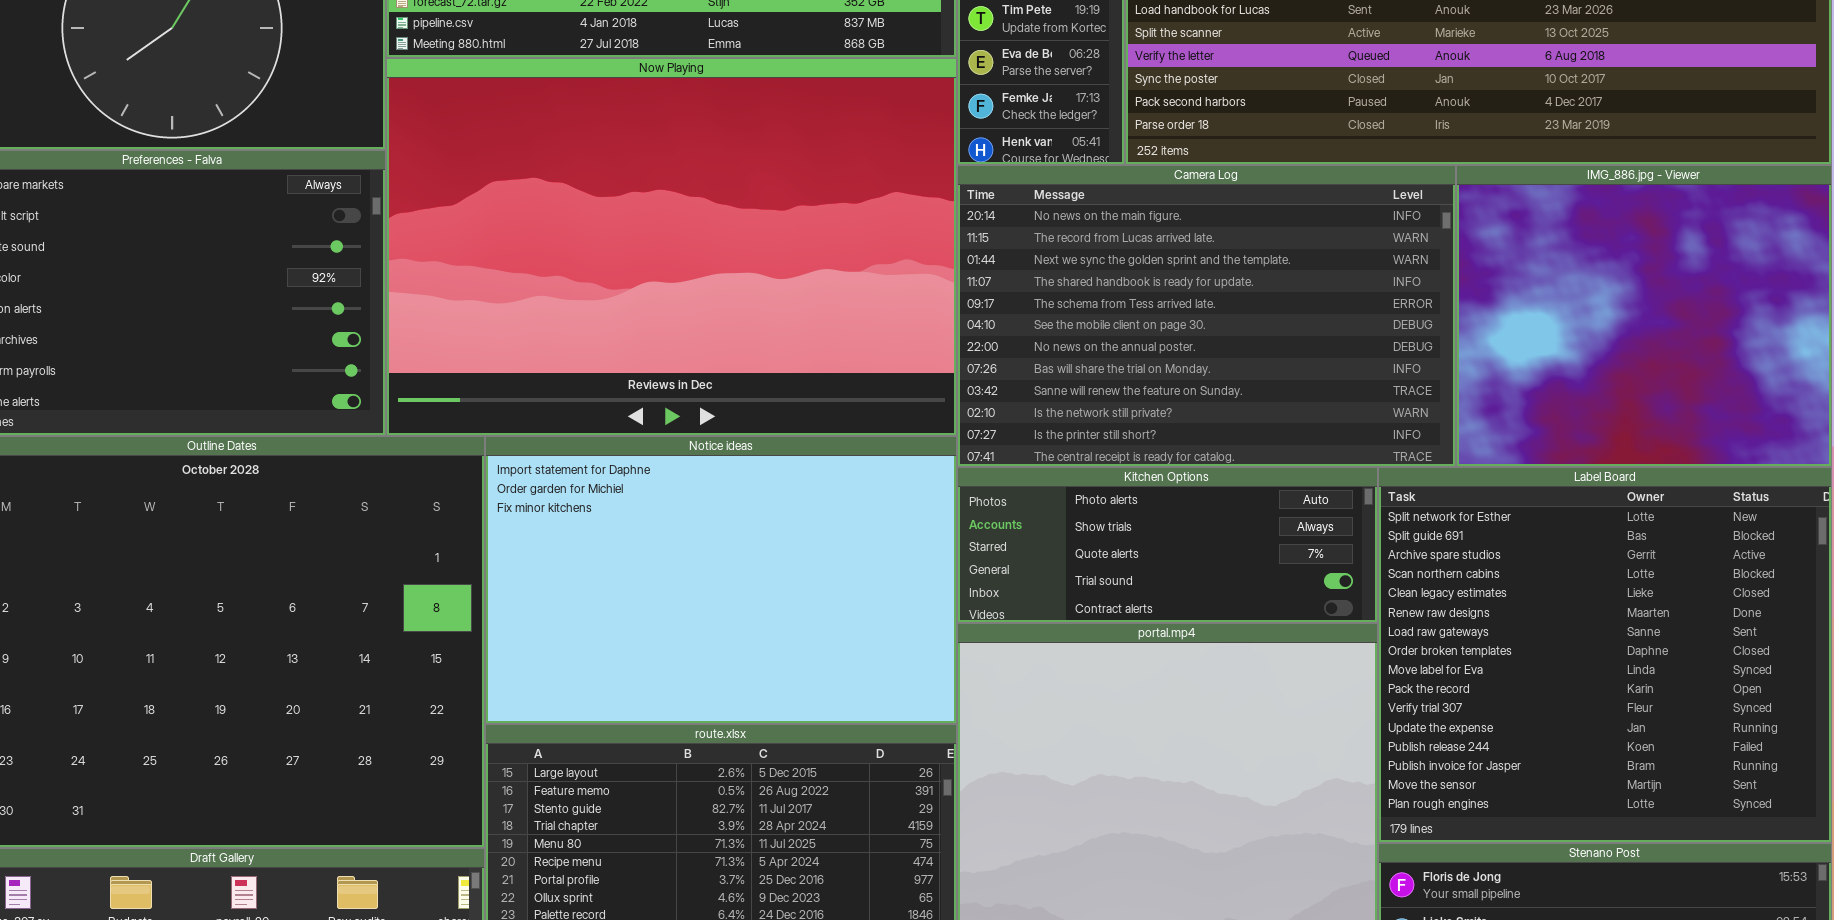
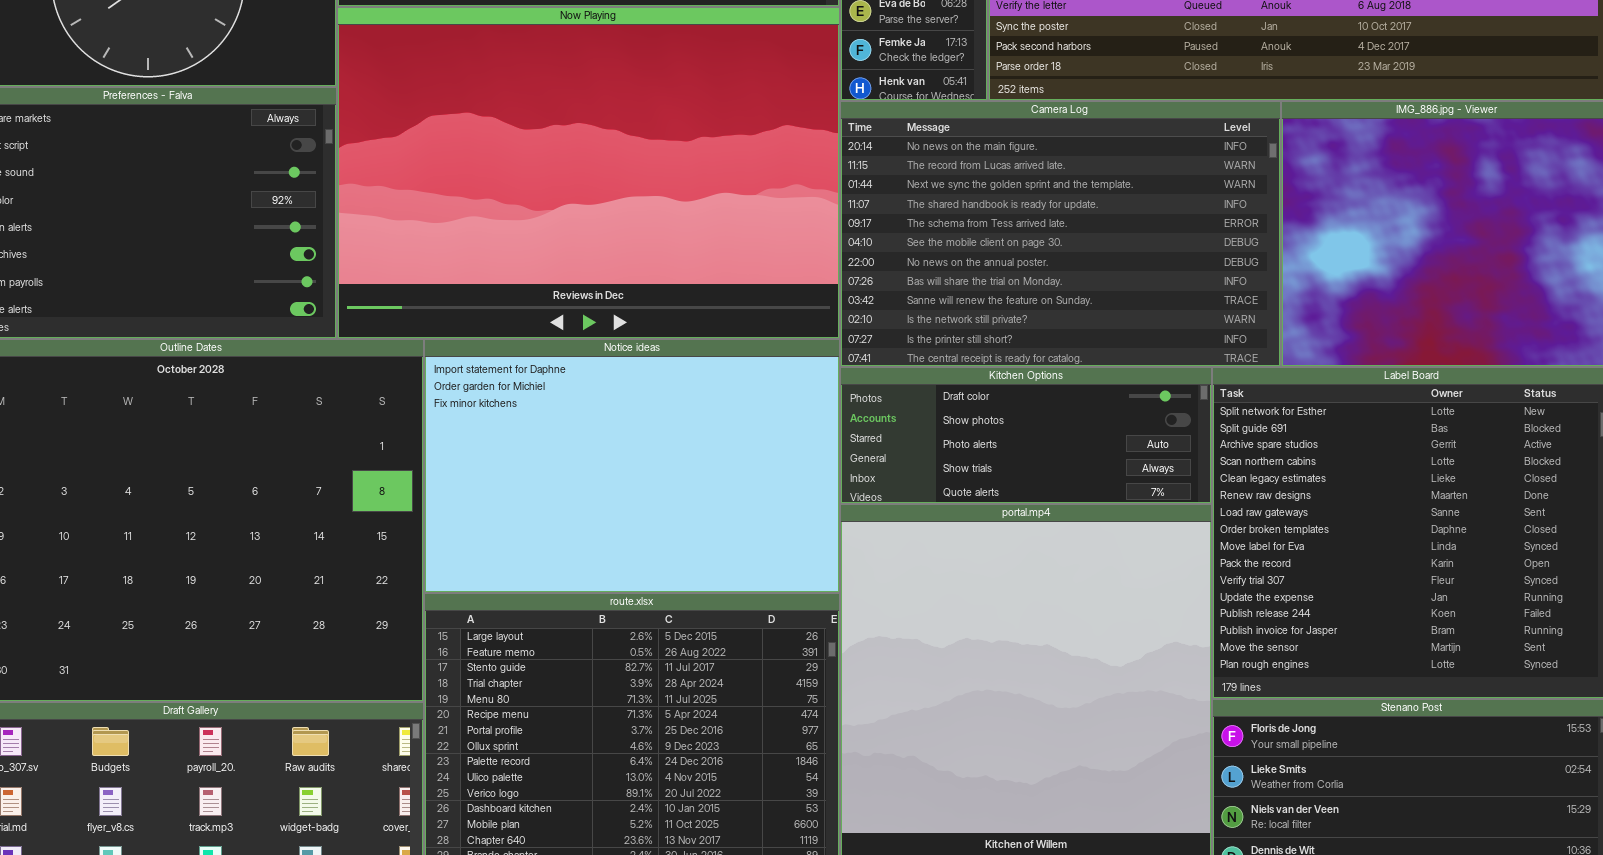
Kitchen Options: [957,467,1378,623] -> [840,367,1212,504], scrolled up 2 rows

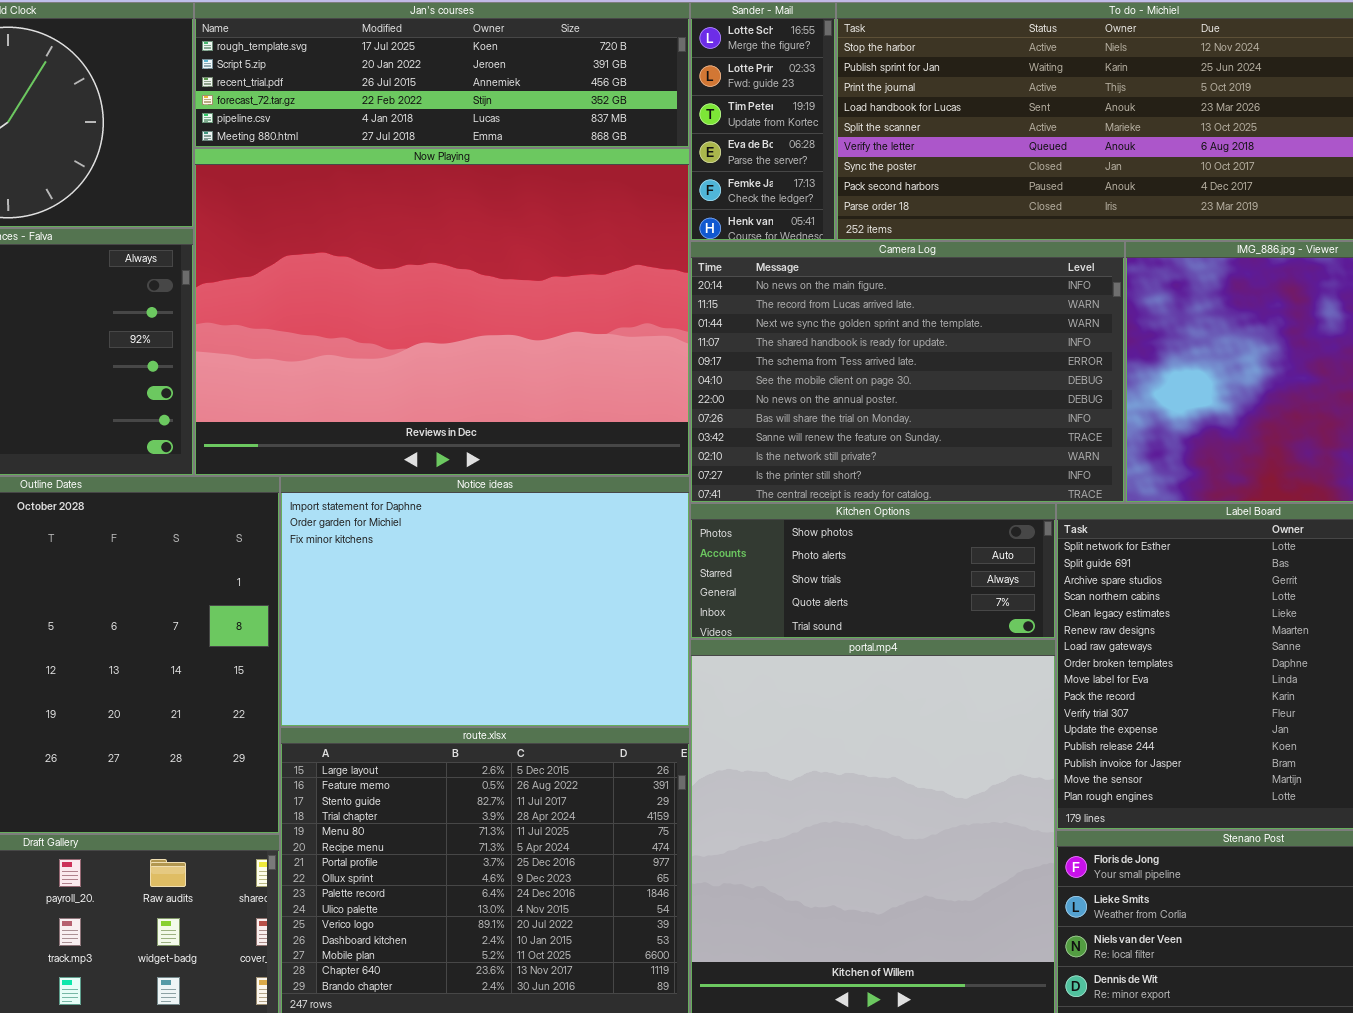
Kitchen Options: [840,367,1212,504] -> [690,503,1056,639], scrolled down 1 row

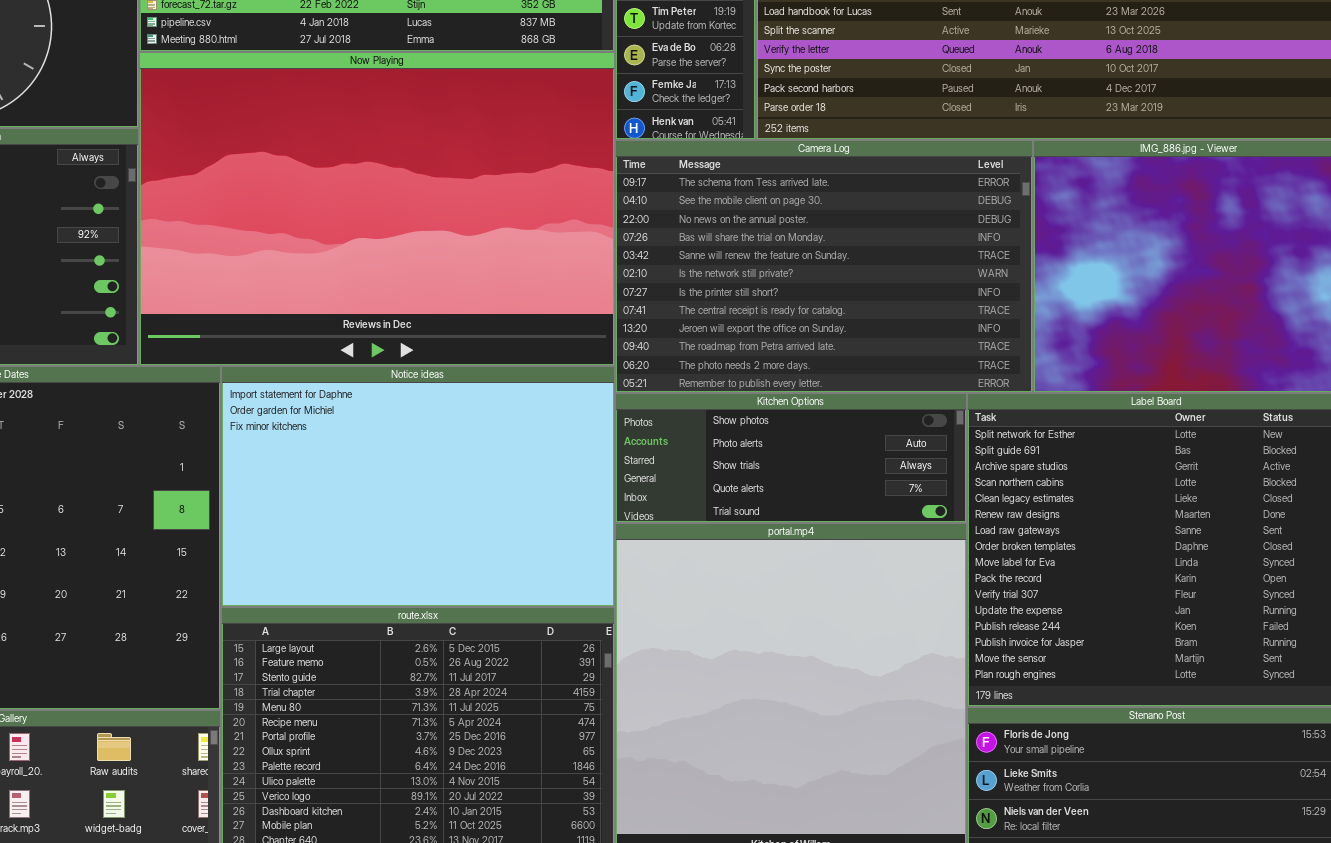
Camera Log: [690,241,1125,503] -> [615,140,1033,393], scrolled down 4 rows

